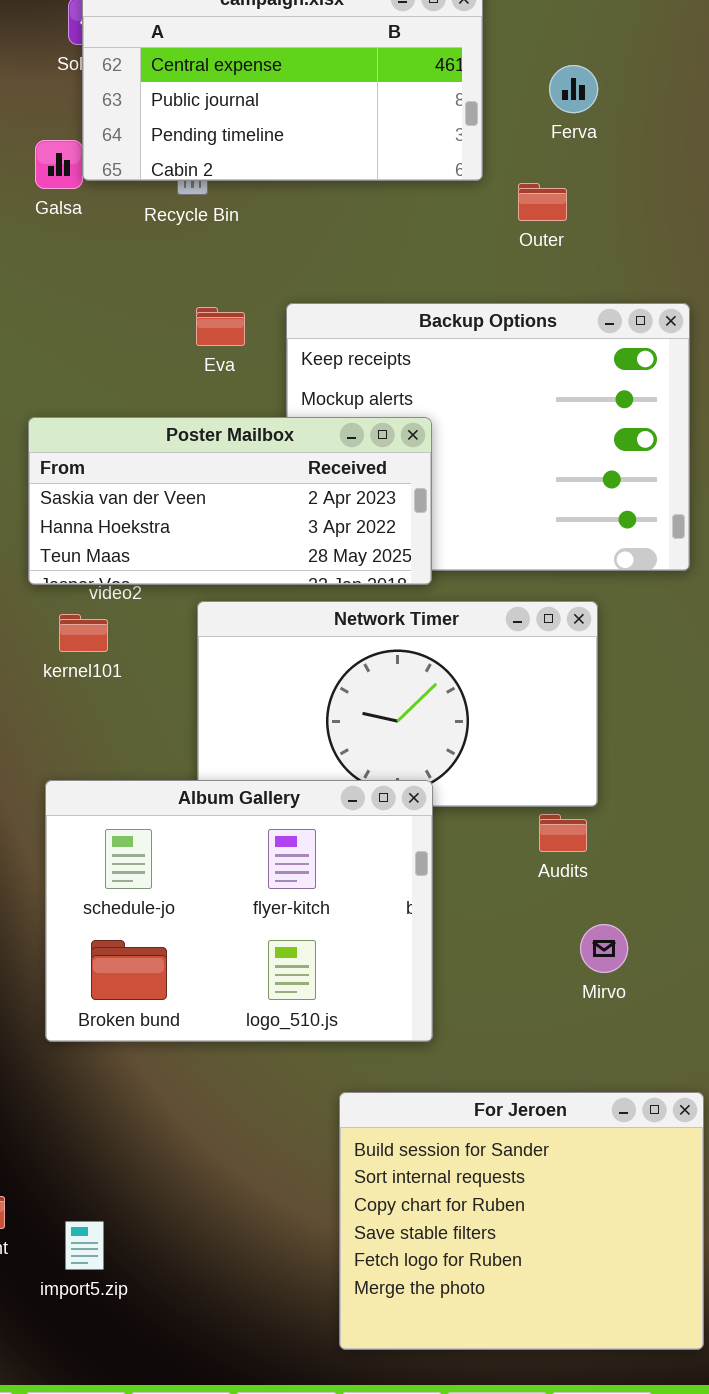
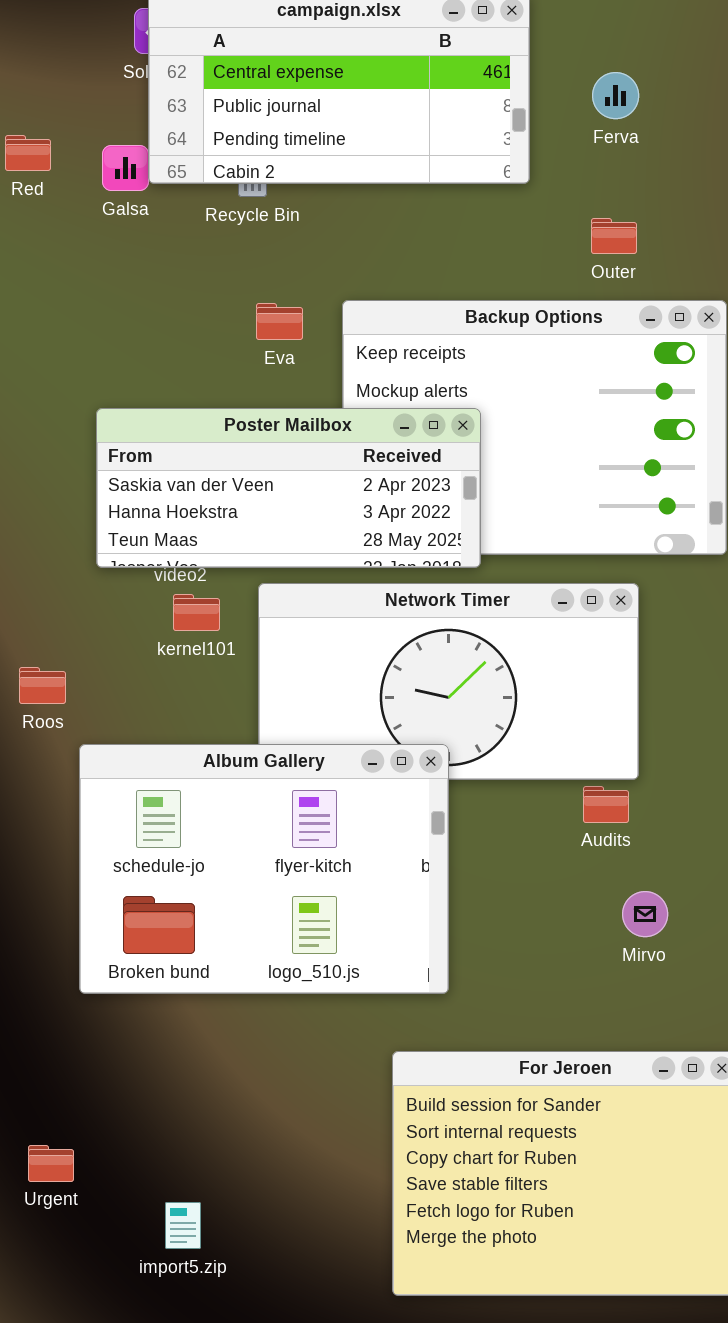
Outer: [518,183,567,221] -> [591,218,637,254], moved
kernel101: [59,614,108,652] -> [173,594,220,631], moved
Album Gallery: [45,780,433,1042] -> [79,744,449,994], moved
import5.zip: [65,1221,104,1270] -> [165,1202,201,1249], moved

